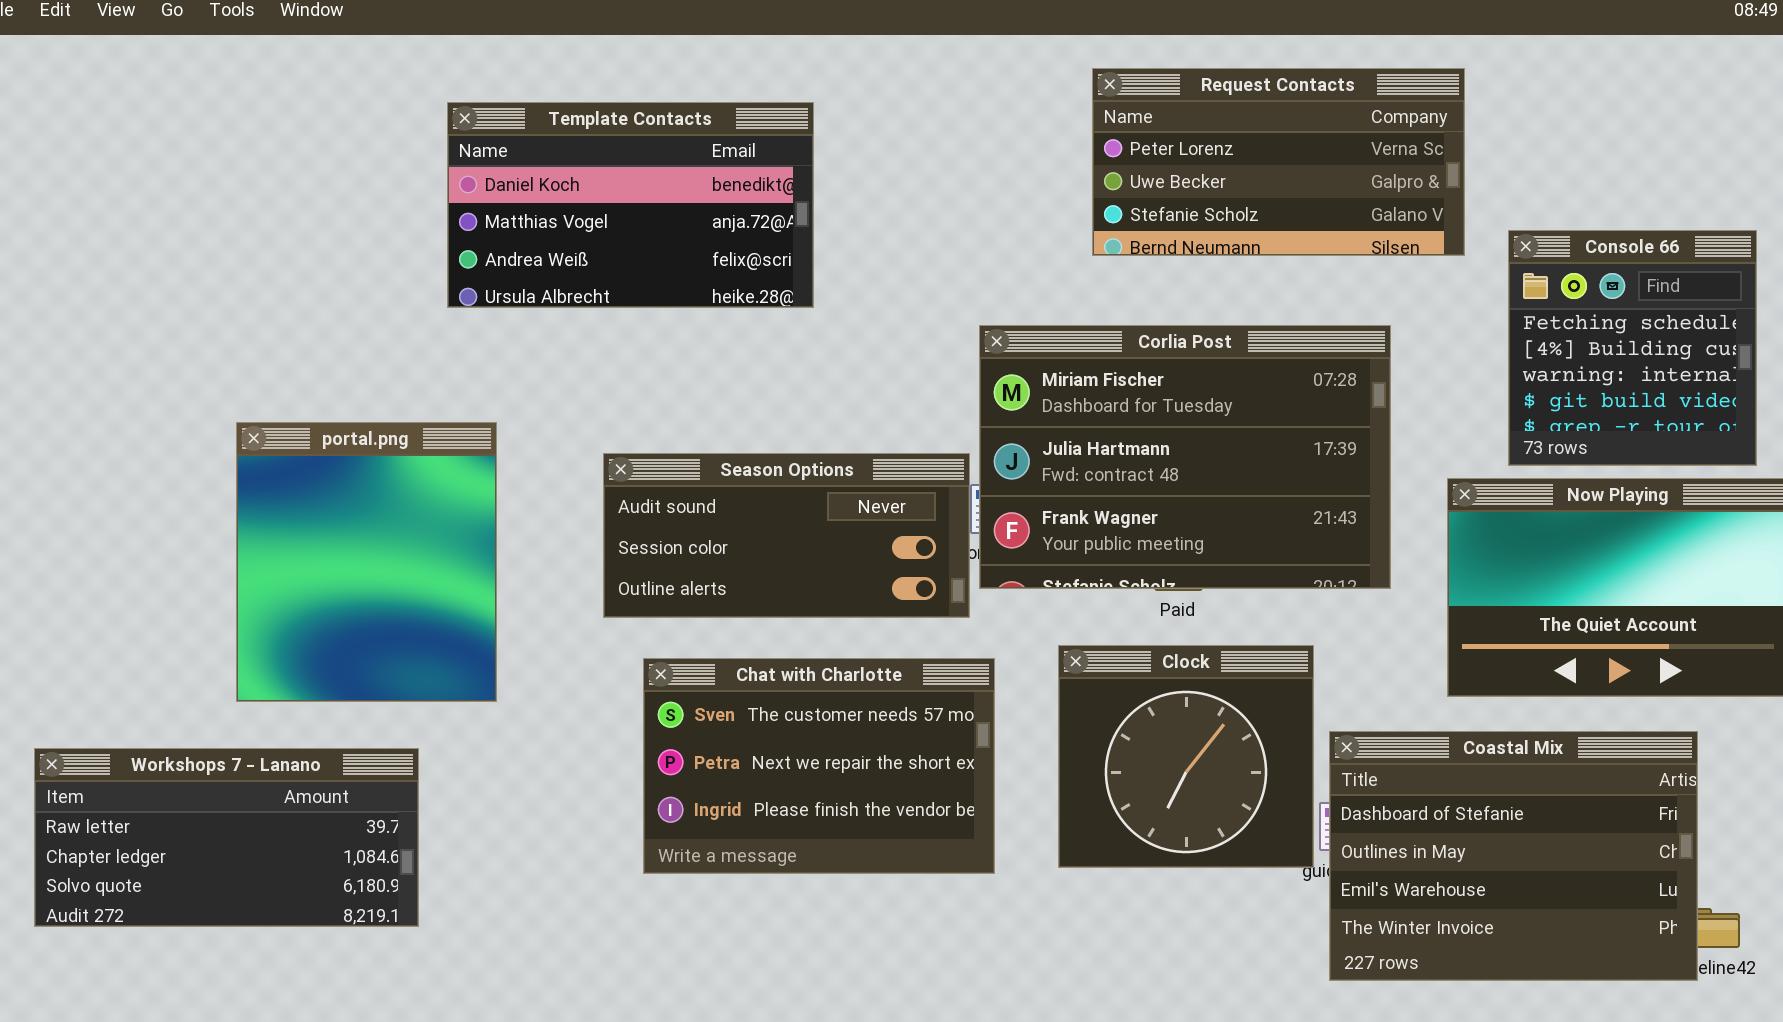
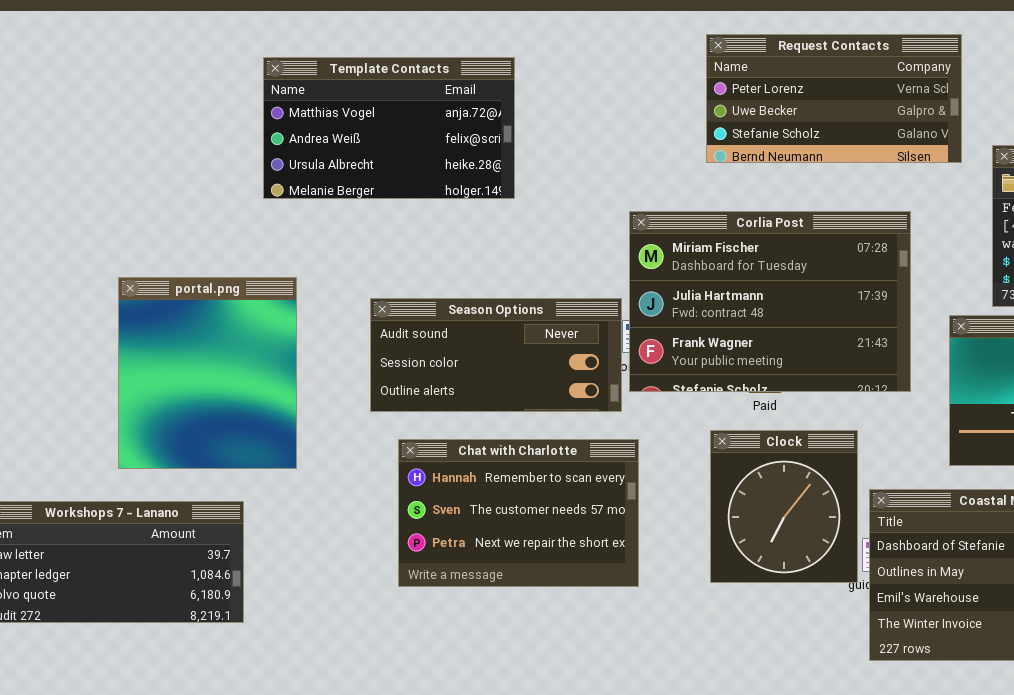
Template Contacts: [447,102,814,308] -> [263,57,515,199], scrolled down 1 row
Clock: [1058,645,1314,868] -> [710,430,858,583], resized
Chat with Charlotte: [643,658,995,874] -> [398,439,639,587], scrolled up 1 row

